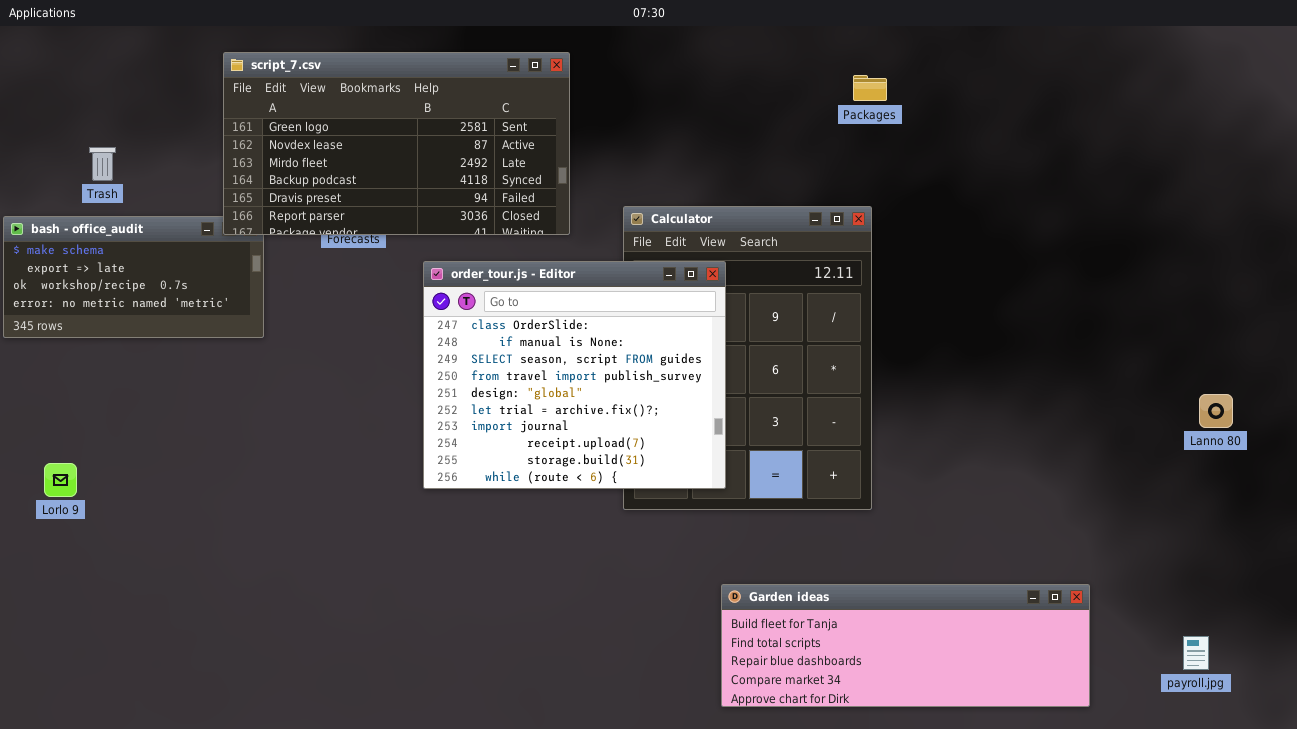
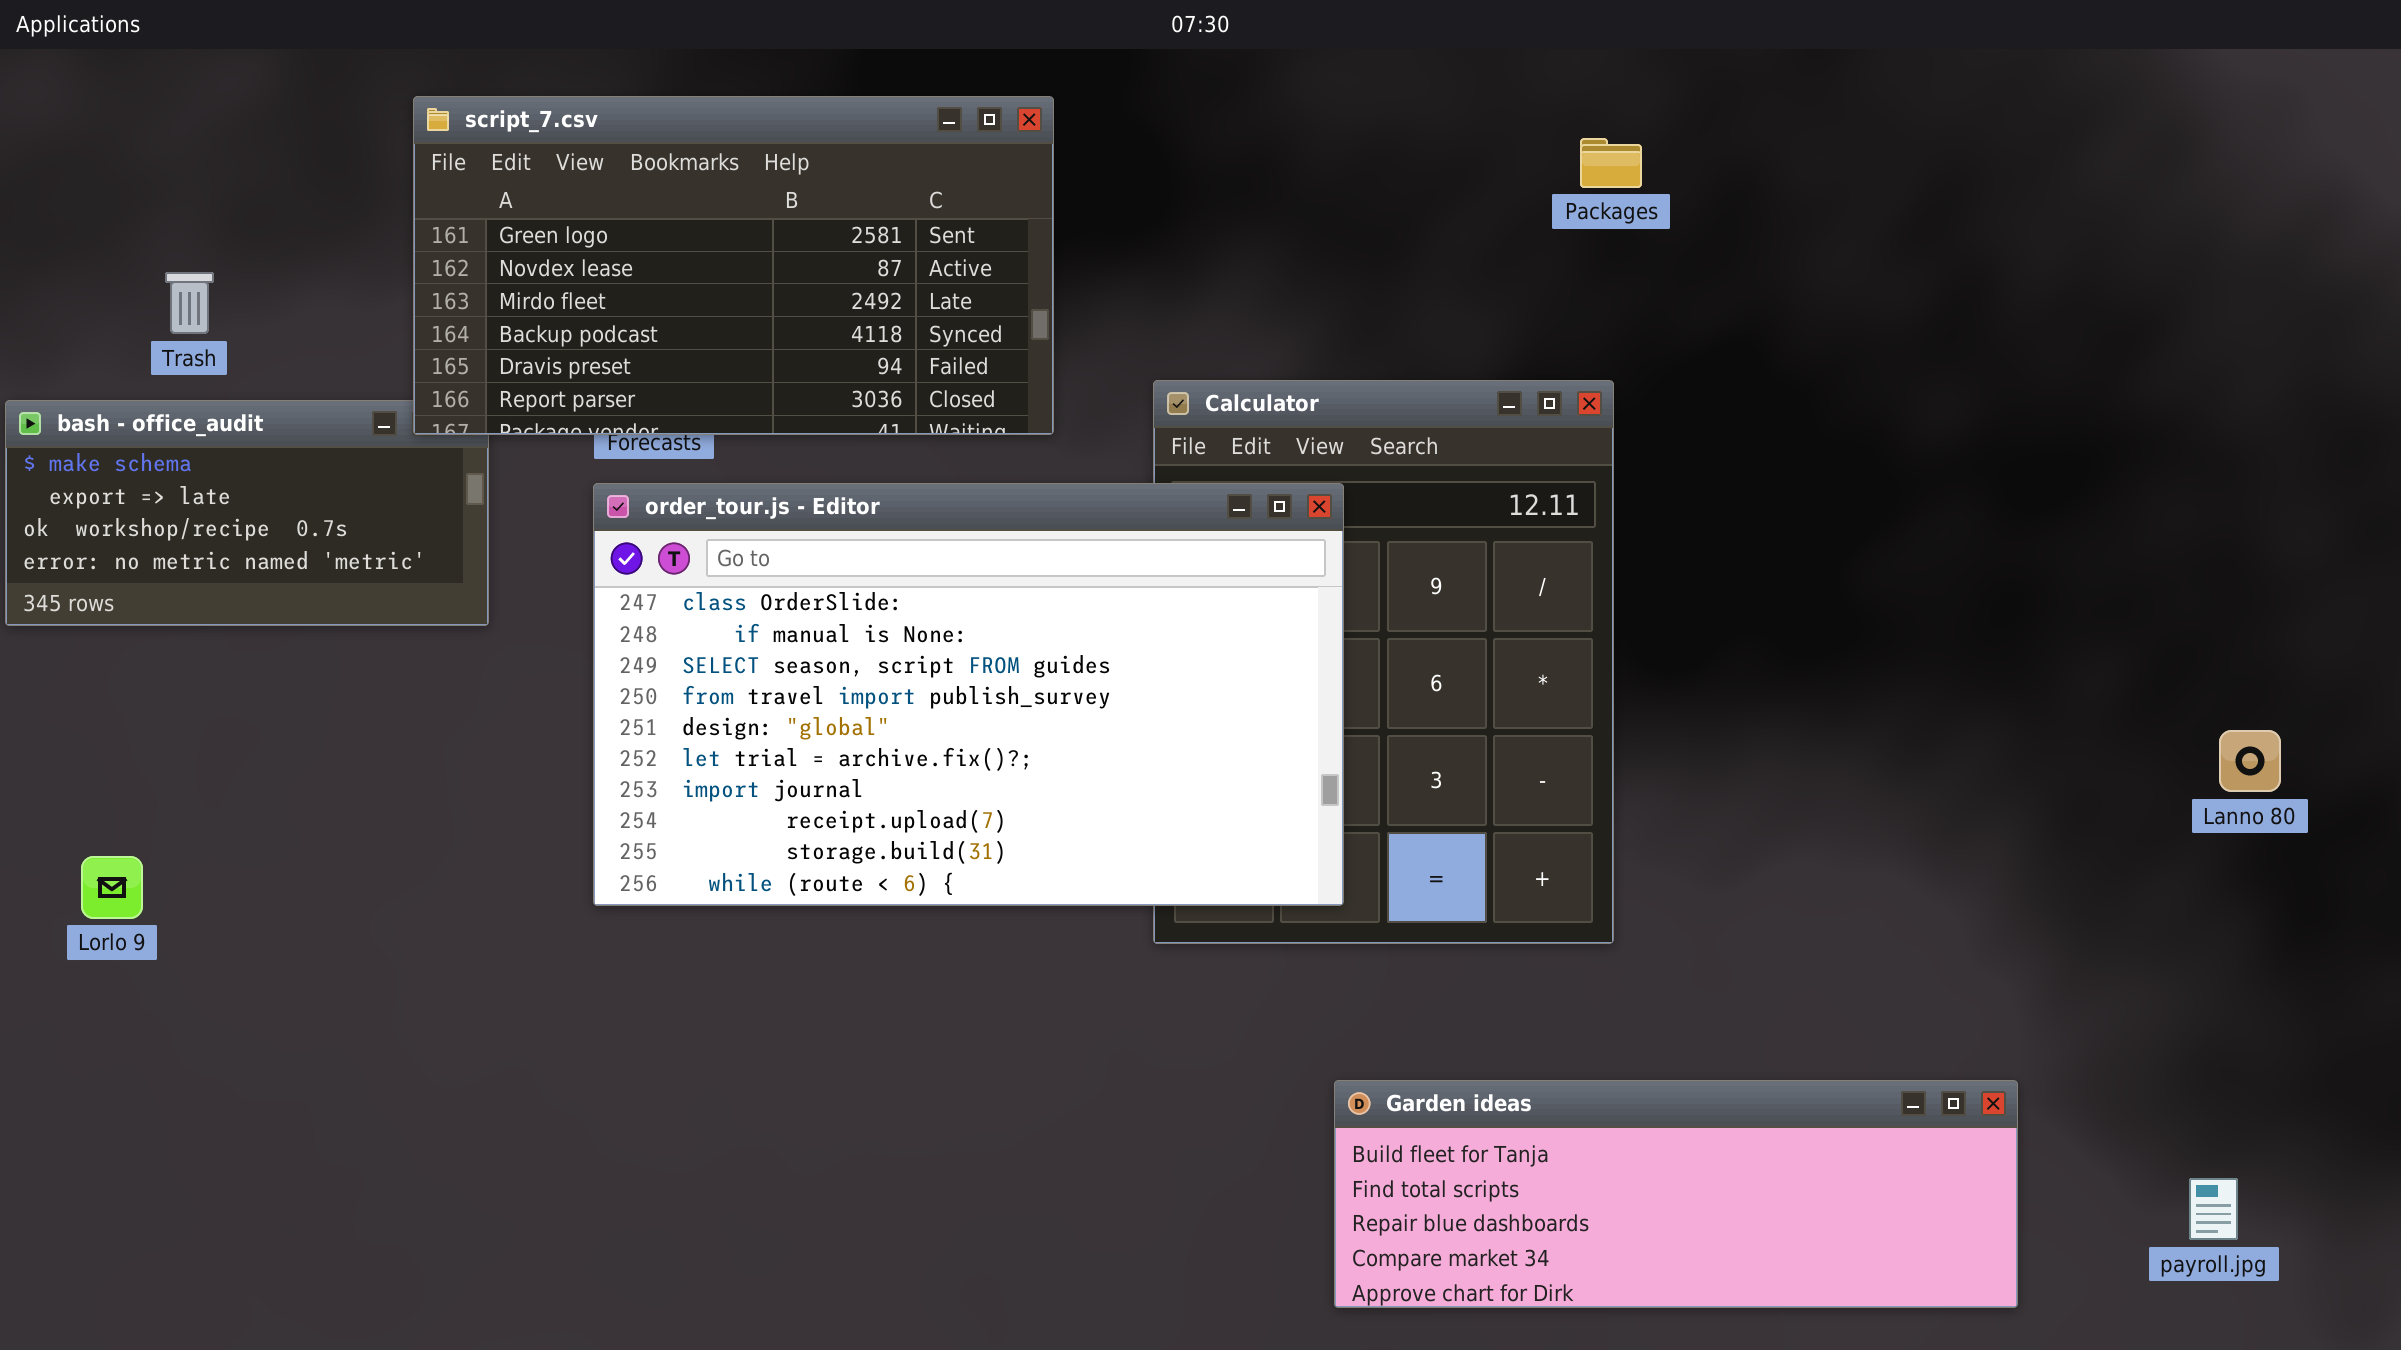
order_tour.js - Editor: [423,261,726,489] -> [593,483,1344,906], resized

